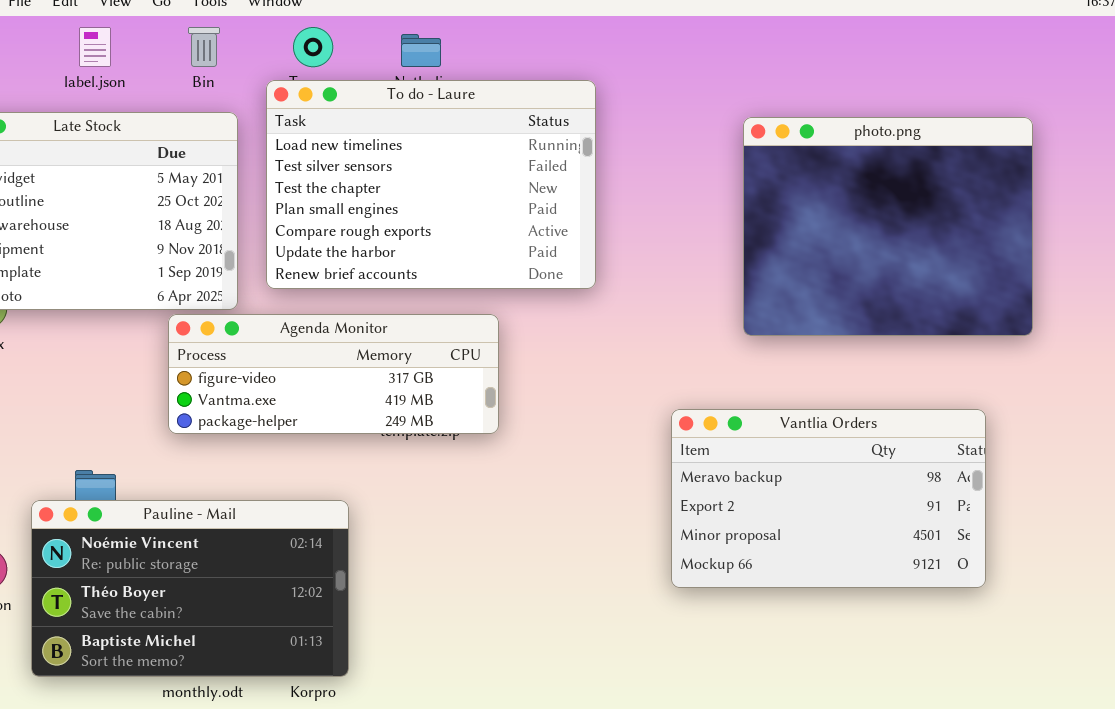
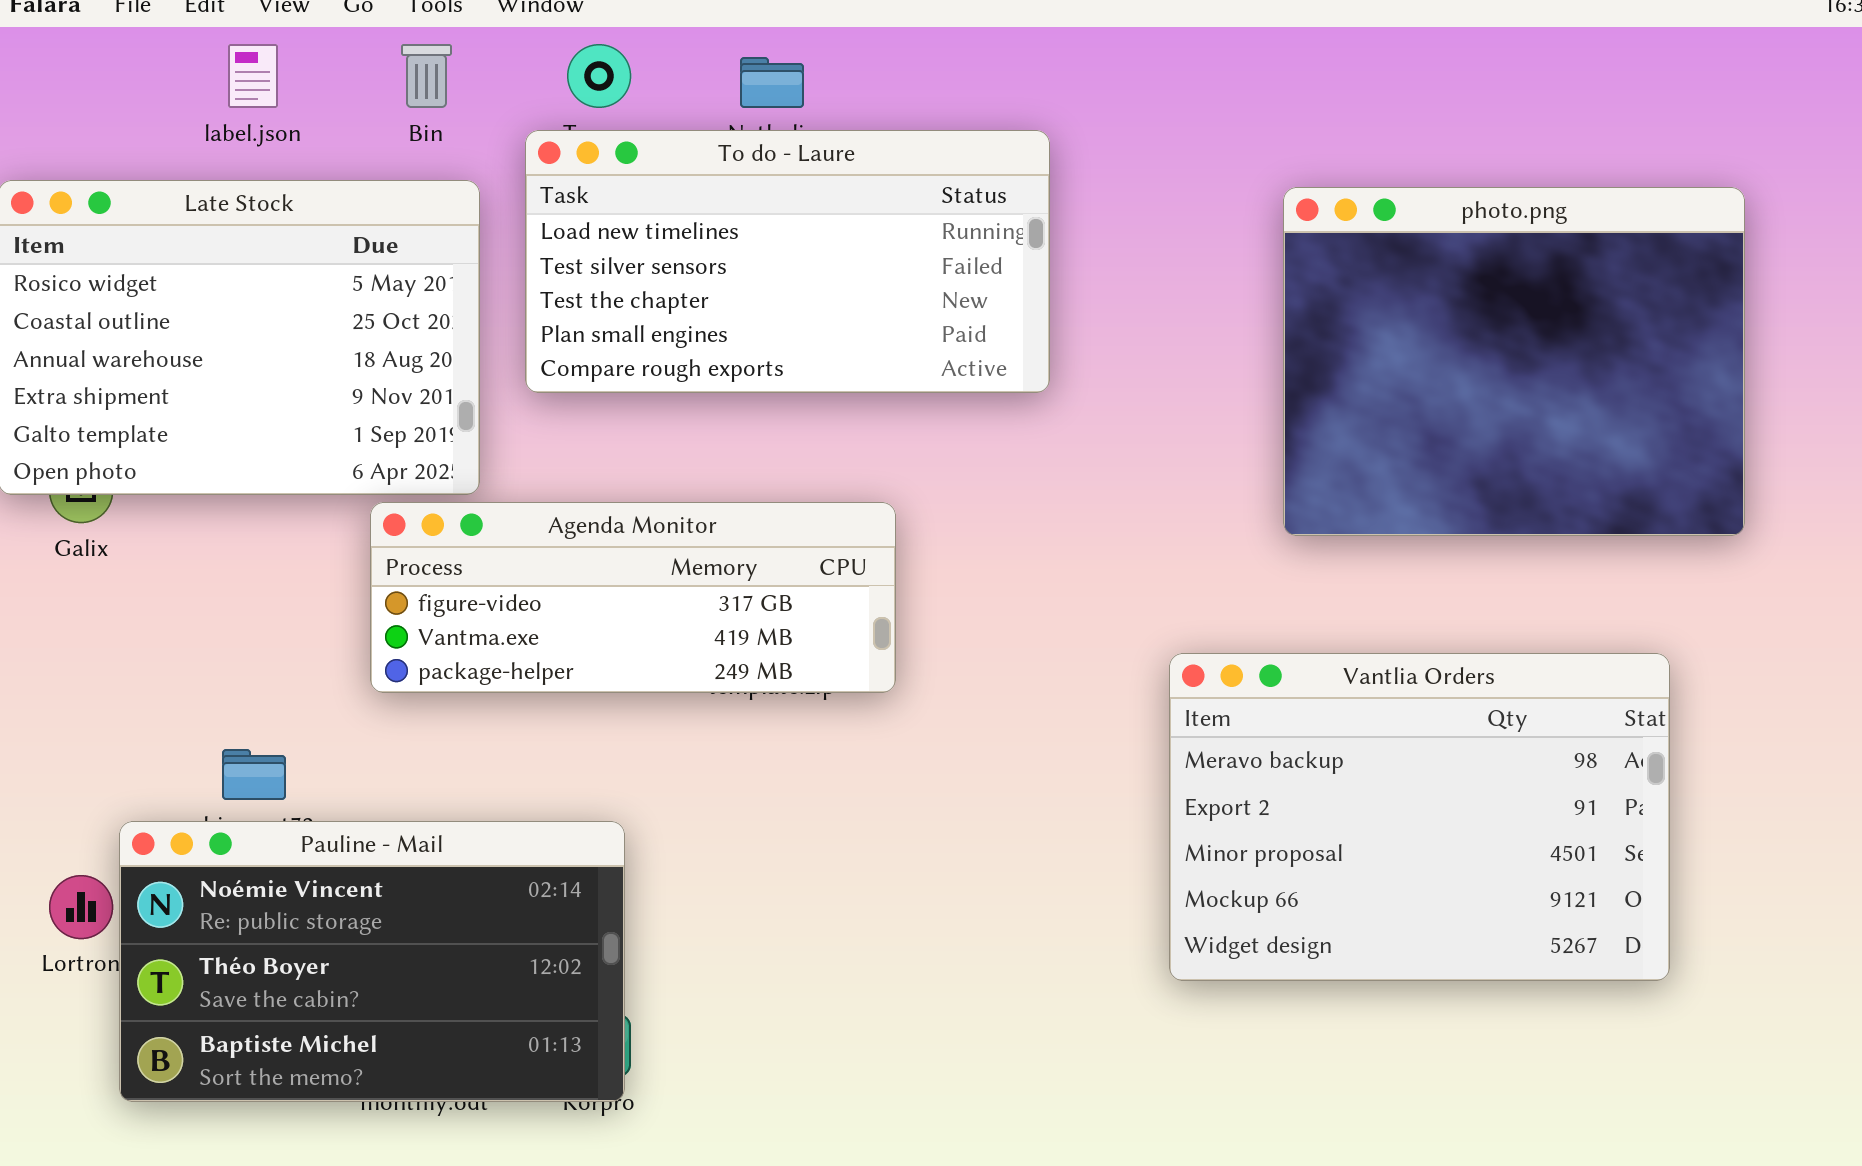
To do - Laure: [266,80,596,289] -> [525,130,1050,393], resized
Vantlia Orders: [671,409,986,588] -> [1169,653,1670,981], resized
Pauline - Mail: [31,500,349,677] -> [119,821,625,1102], moved

